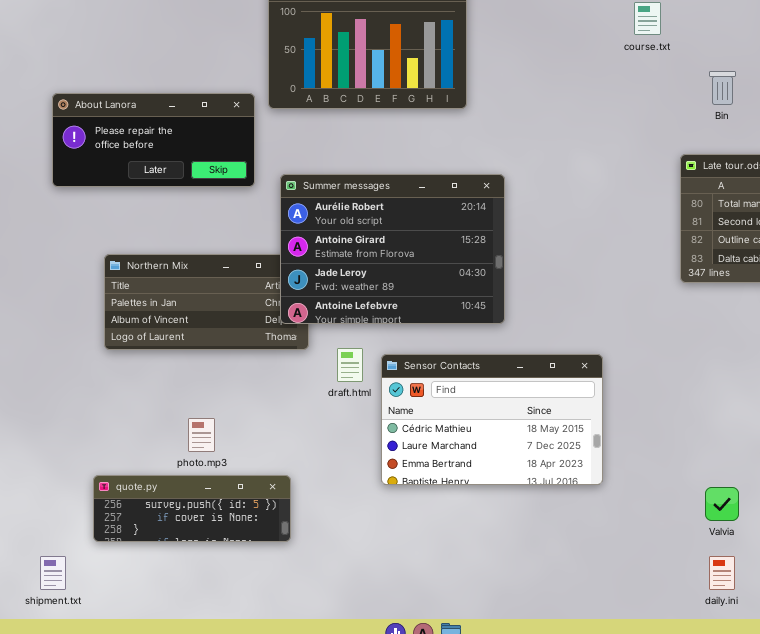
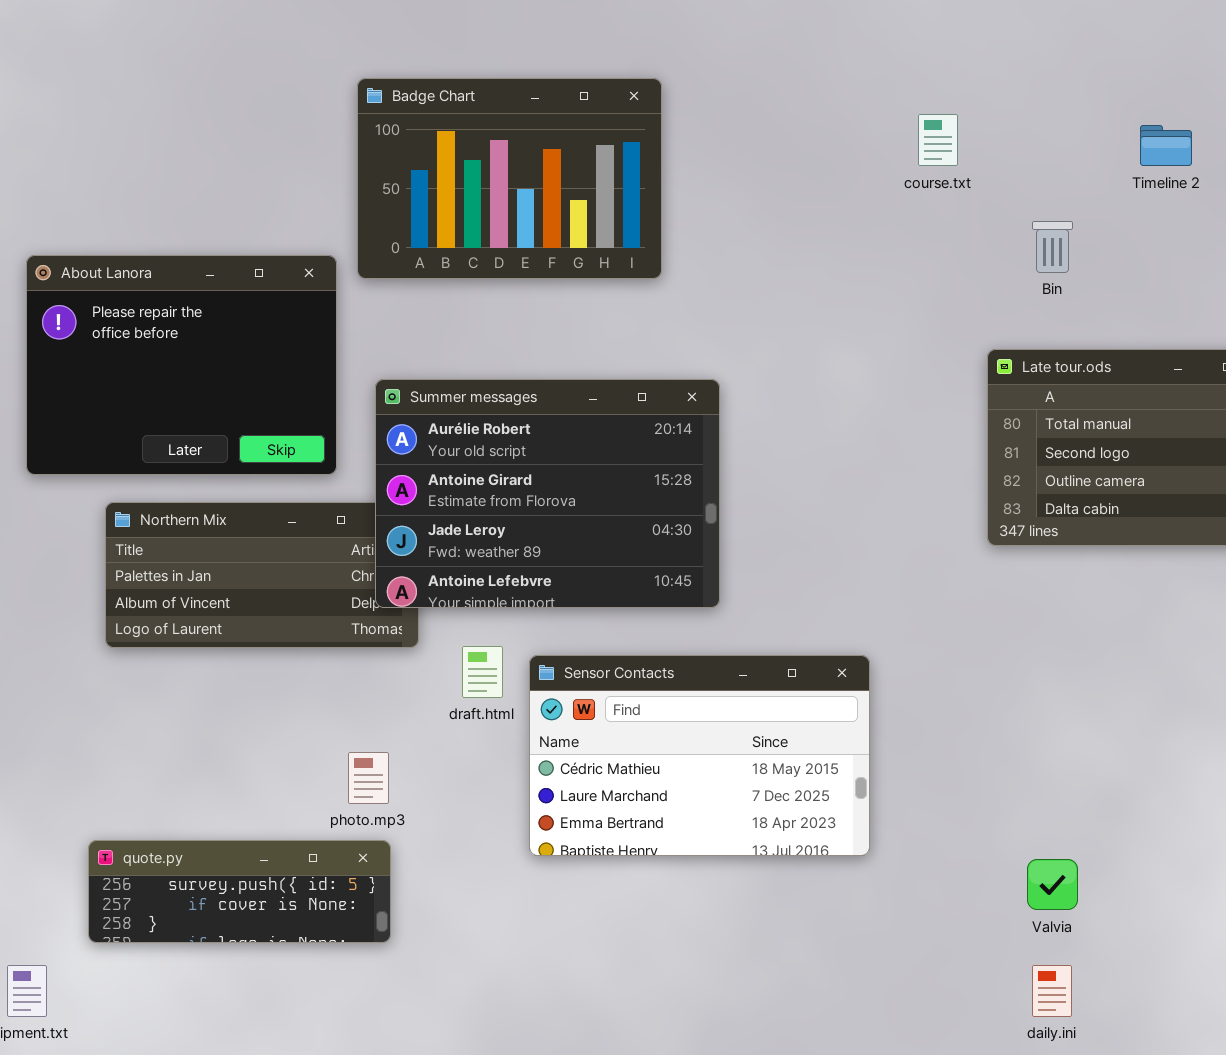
About Lanora: [52,93,255,187] -> [26,255,337,475], resized
photo.mp3: [188,418,215,452] -> [348,752,389,804], moved

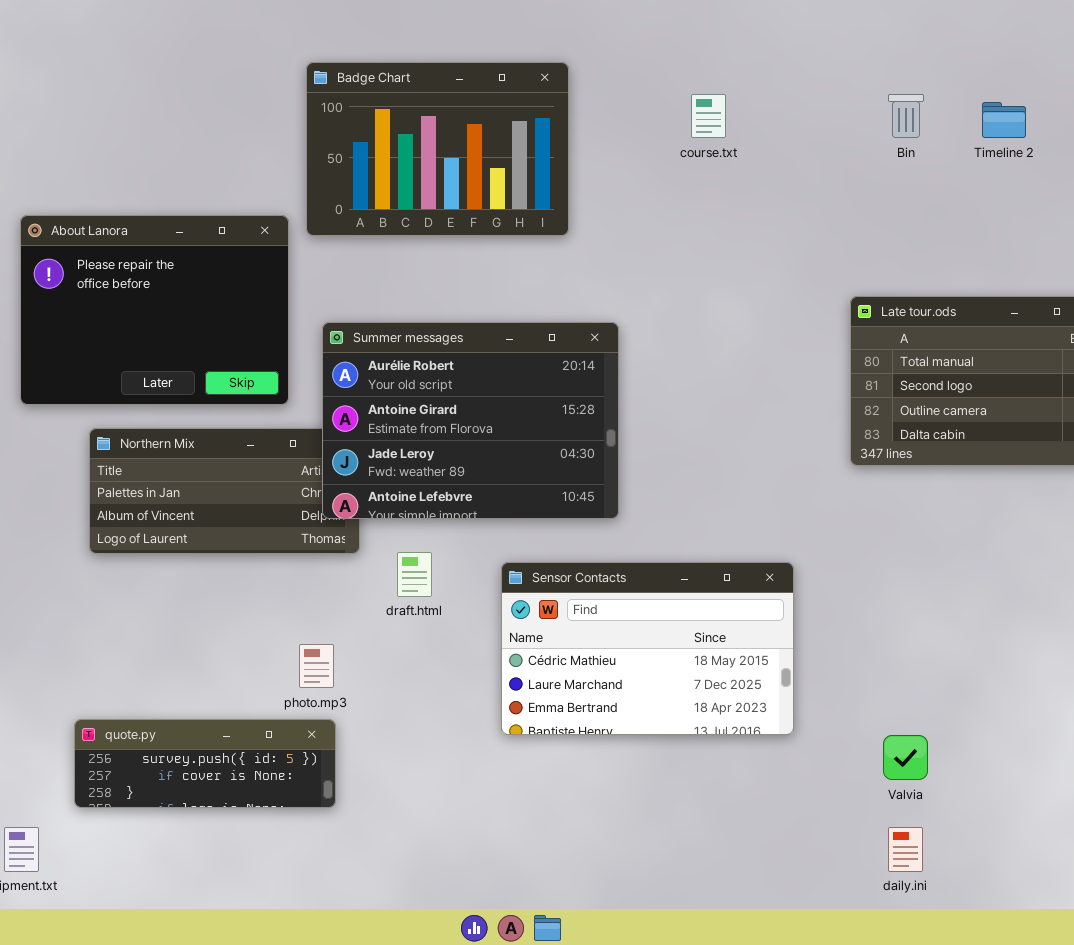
course.txt: [918,114,958,166] -> [691,94,726,138], moved
Bin: [1032,221,1073,273] -> [888,94,924,138], moved
Sensor Contacts: [529,655,870,856] -> [501,562,794,735], moved

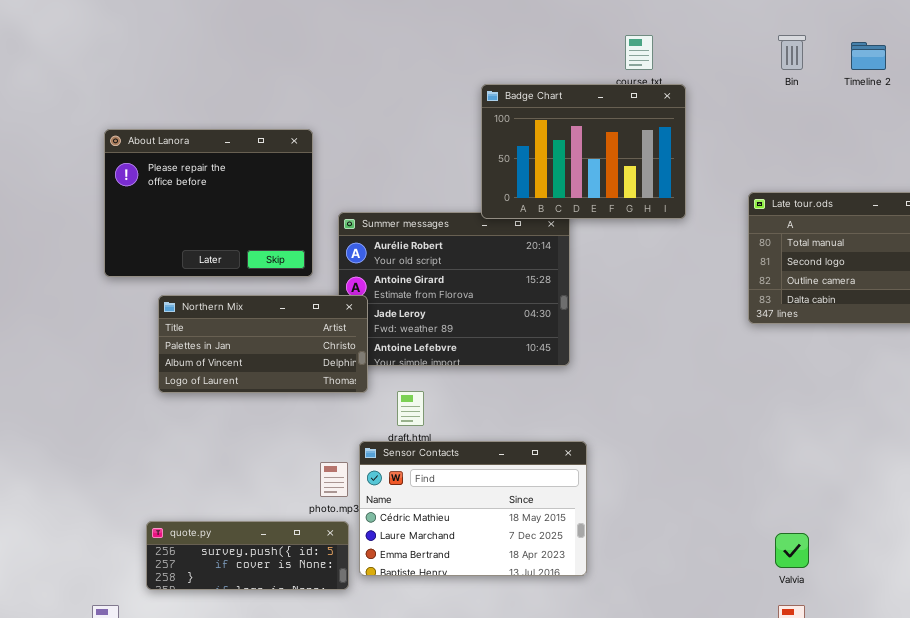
Badge Chart: [306,62,569,236] -> [481,84,686,219], moved
Northern Mix: [89,428,360,554] -> [158,295,368,393], raised
Sensor Contacts: [501,562,794,735] -> [359,441,587,576], moved

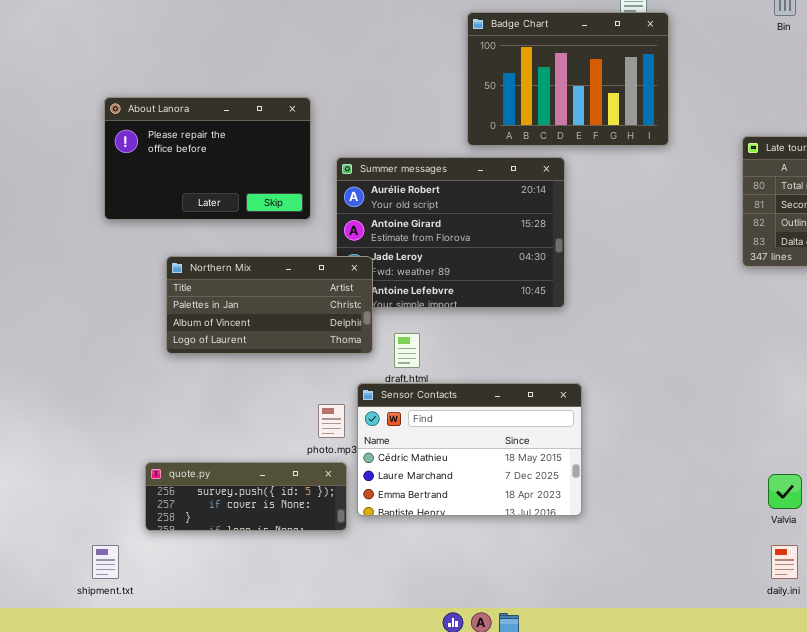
Badge Chart: [481,84,686,219] -> [467,12,669,146], moved
About Lanora: [104,129,313,277] -> [104,97,311,220], resized
Northern Mix: [158,295,368,393] -> [166,256,373,354], moved

